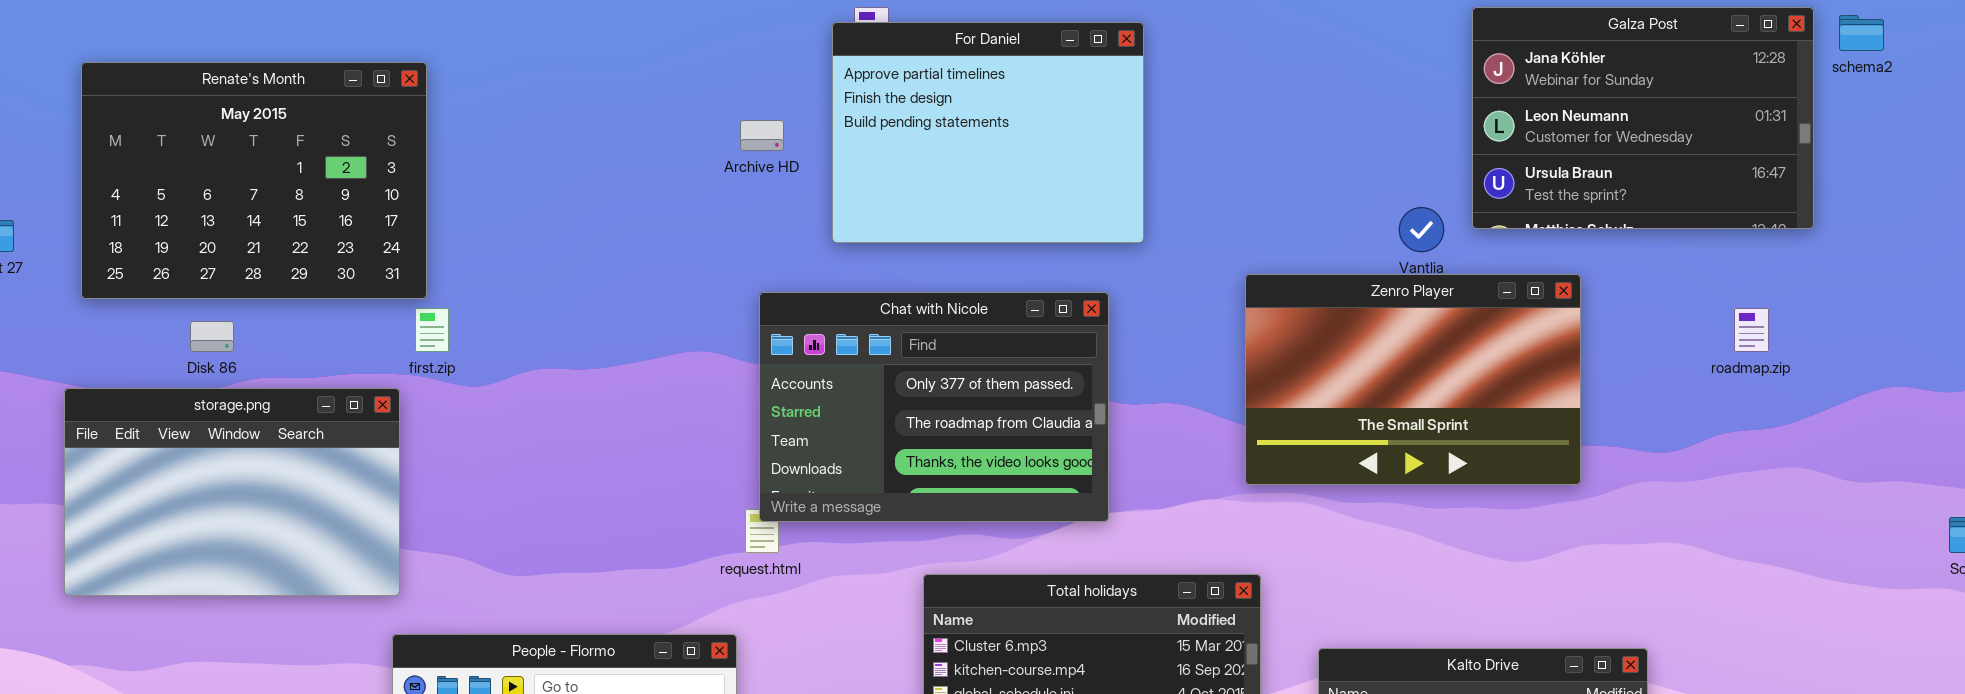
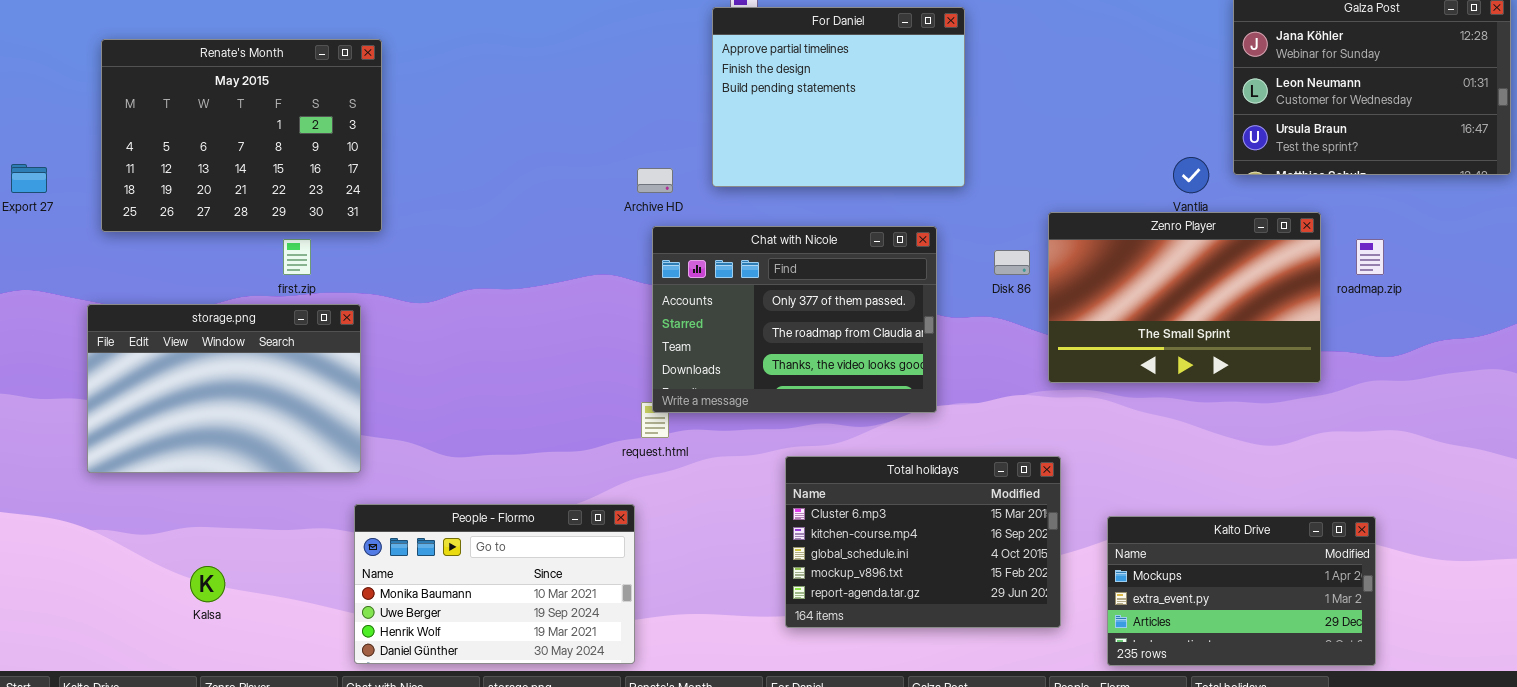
Archive HD: [740,120,784,151] -> [637,168,673,193], moved
first.zip: [415,308,449,352] -> [283,239,311,275], moved
roadmap.zip: [1734,308,1769,352] -> [1356,239,1384,275], moved
Disk 86: [190,321,234,352] -> [994,250,1030,275], moved

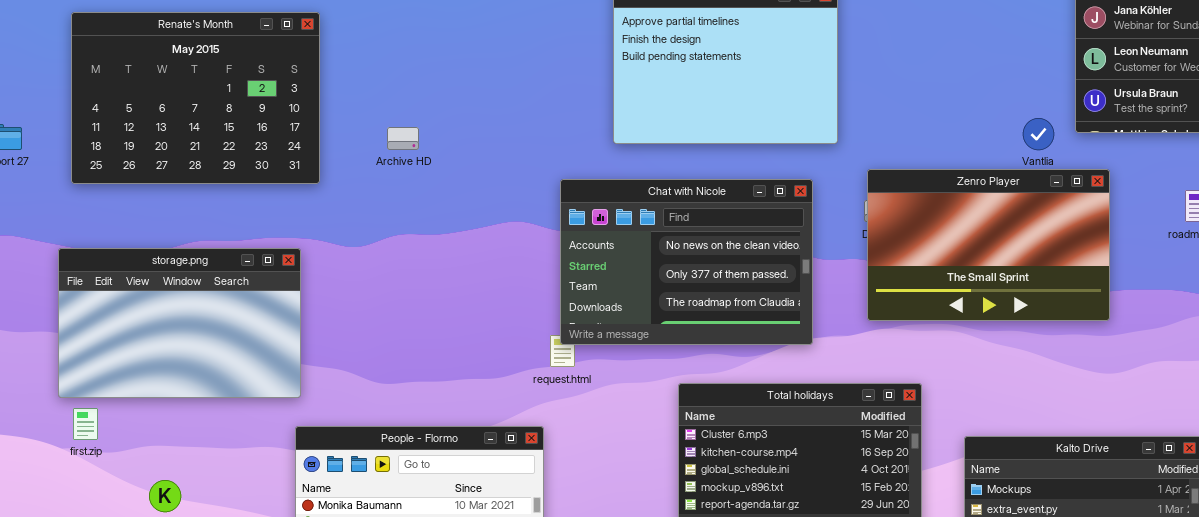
Archive HD: [637,168,673,193] -> [387,127,419,150], moved
Zenro Player: [1048,212,1321,383] -> [867,169,1110,321], moved
Chat with Nicole: [652,226,937,413] -> [560,179,813,345], scrolled up 1 row
first.zip: [283,239,311,275] -> [73,408,98,440], moved

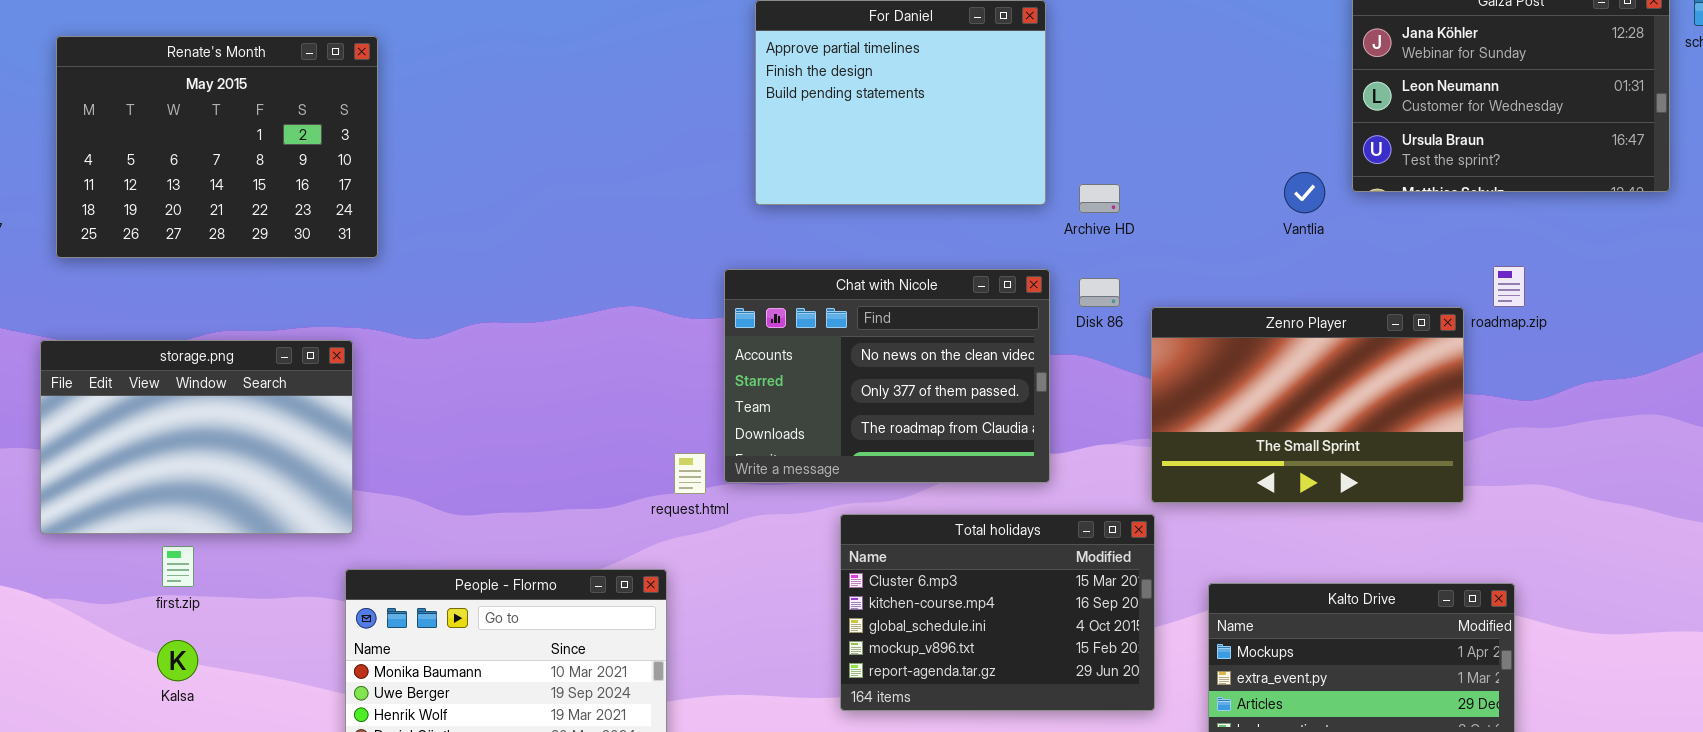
Archive HD: [387,127,419,150] -> [1079,184,1120,213], moved
Zenro Player: [867,169,1110,321] -> [1151,307,1464,503], moved
Chat with Nicole: [560,179,813,345] -> [724,269,1050,483], moved
first.zip: [73,408,98,440] -> [162,546,194,587], moved

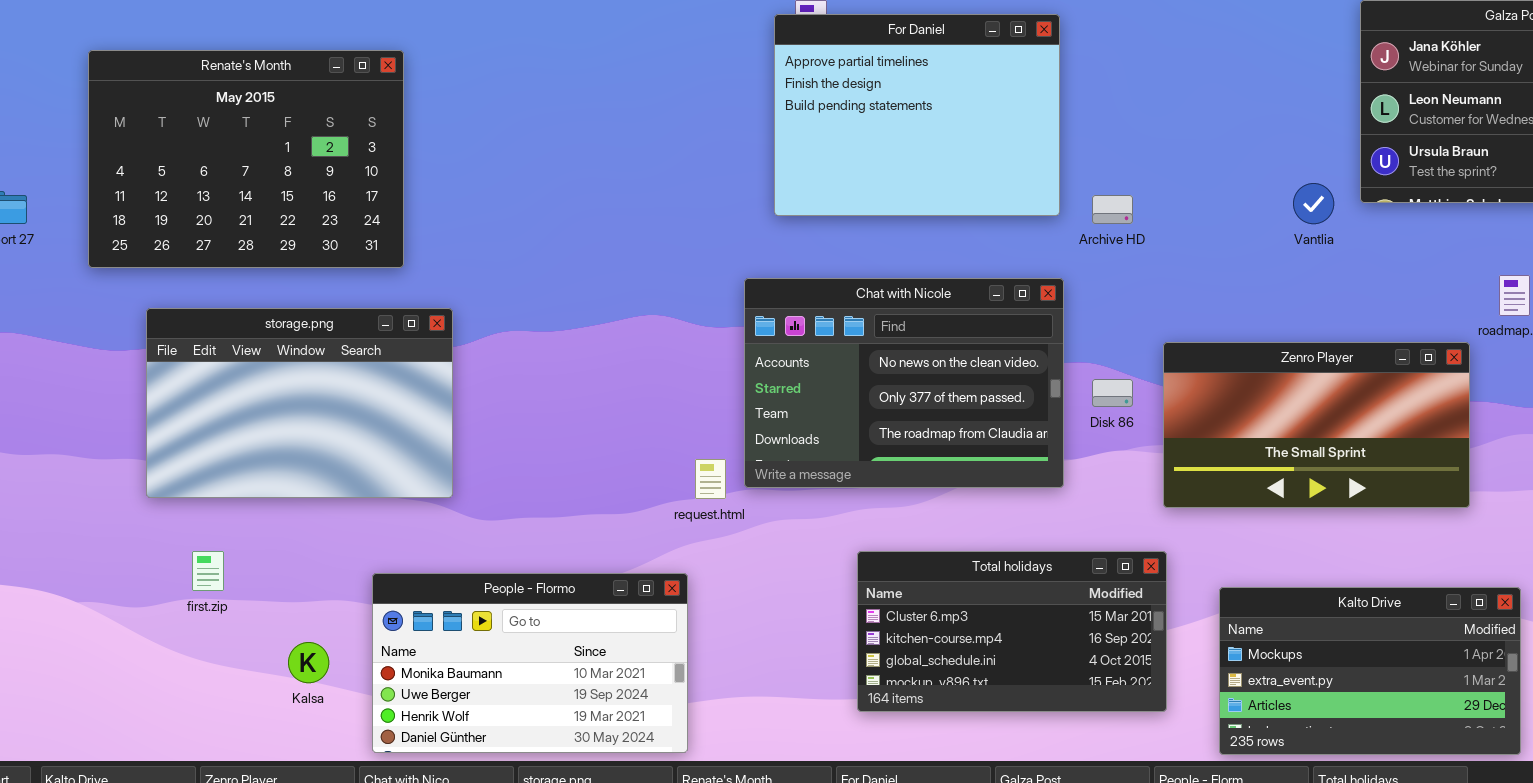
Disk 86: [1079,278,1120,307] -> [1092,379,1133,407], moved
Zenro Player: [1151,307,1464,503] -> [1163,342,1470,508], resized
storage.png: [40,340,353,534] -> [146,308,453,498], moved
Total holidays: [840,514,1155,711] -> [857,551,1167,712], resized
Kalsa: [157,640,198,681] -> [288,642,329,683], moved

